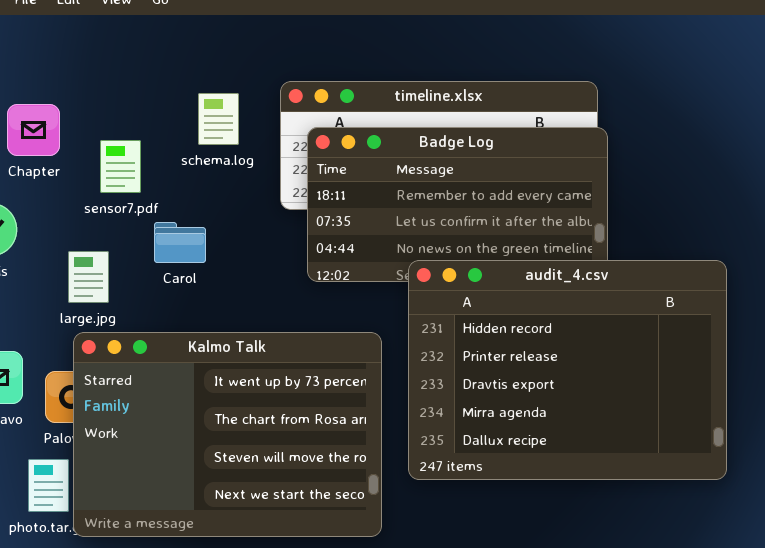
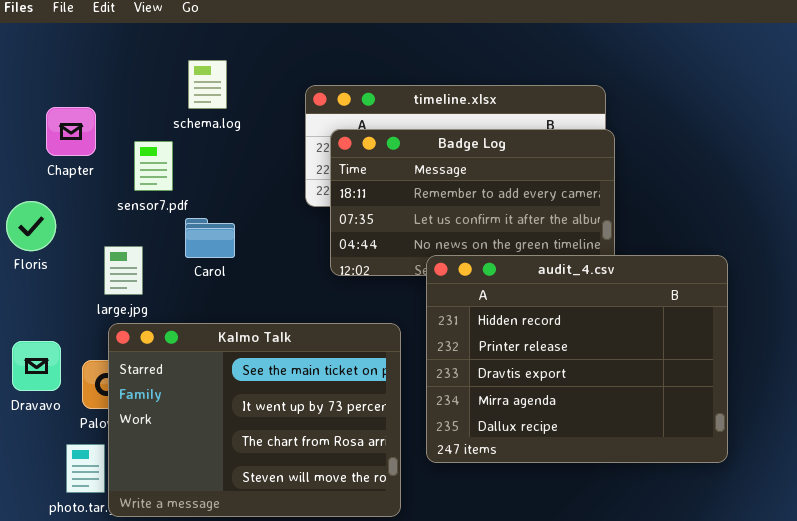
schema.log: [198,93,239,145] -> [188,60,227,109], moved
Kalmo Talk: [73,332,382,537] -> [108,323,401,517], scrolled up 1 row

